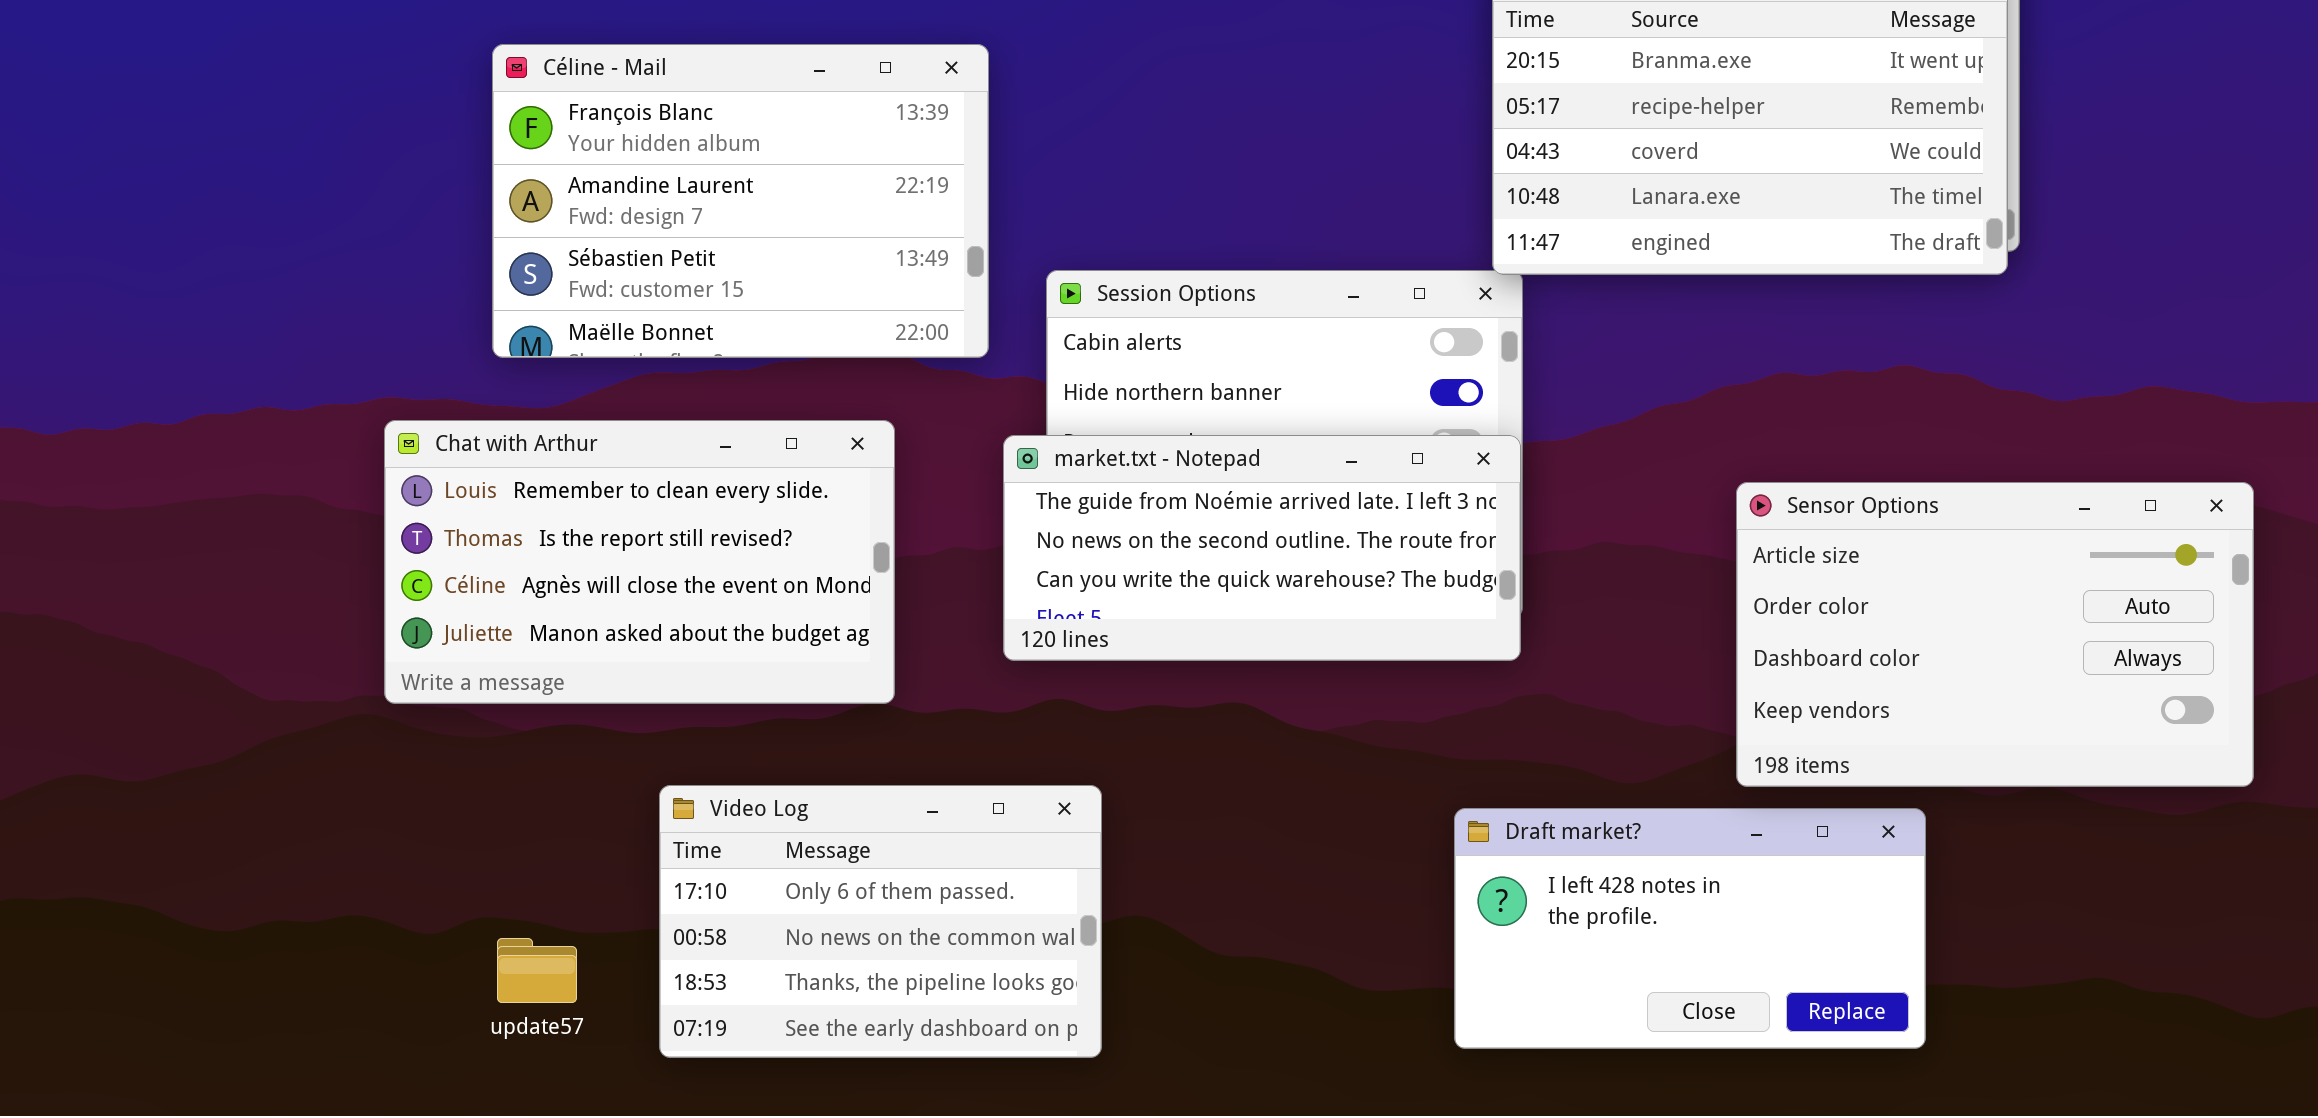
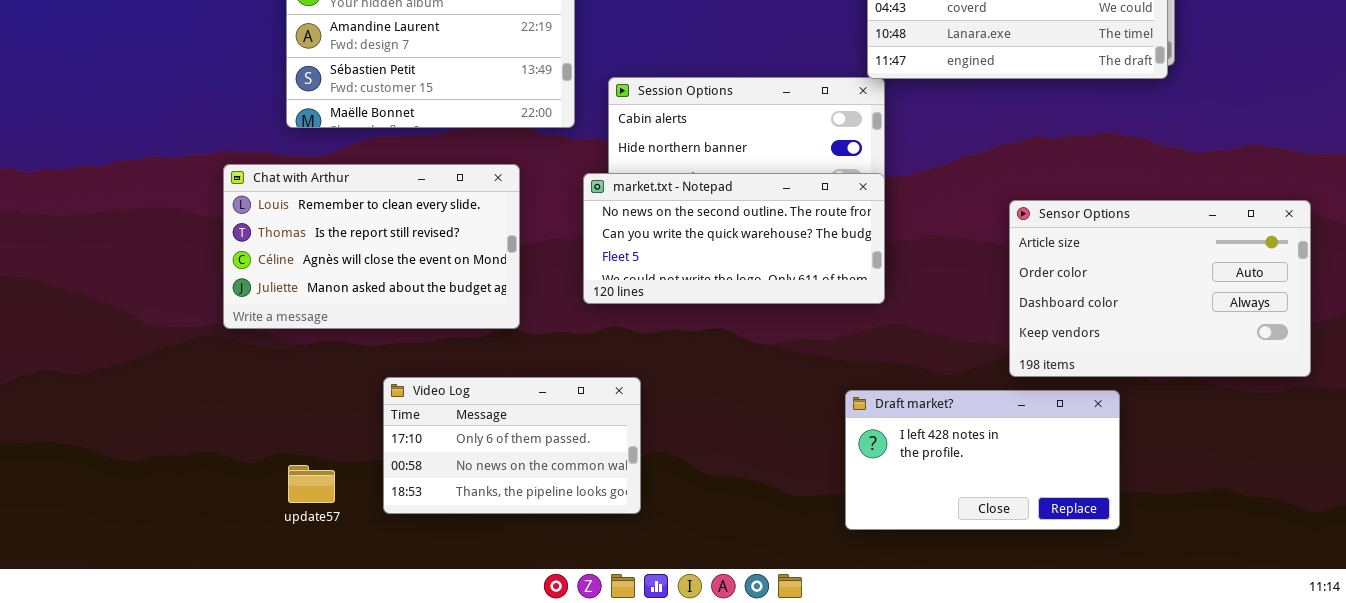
market.txt - Notepad: [1003,435,1521,661] -> [583,173,885,304], scrolled down 1 row
Video Log: [659,785,1102,1058] -> [383,377,641,514], resized

